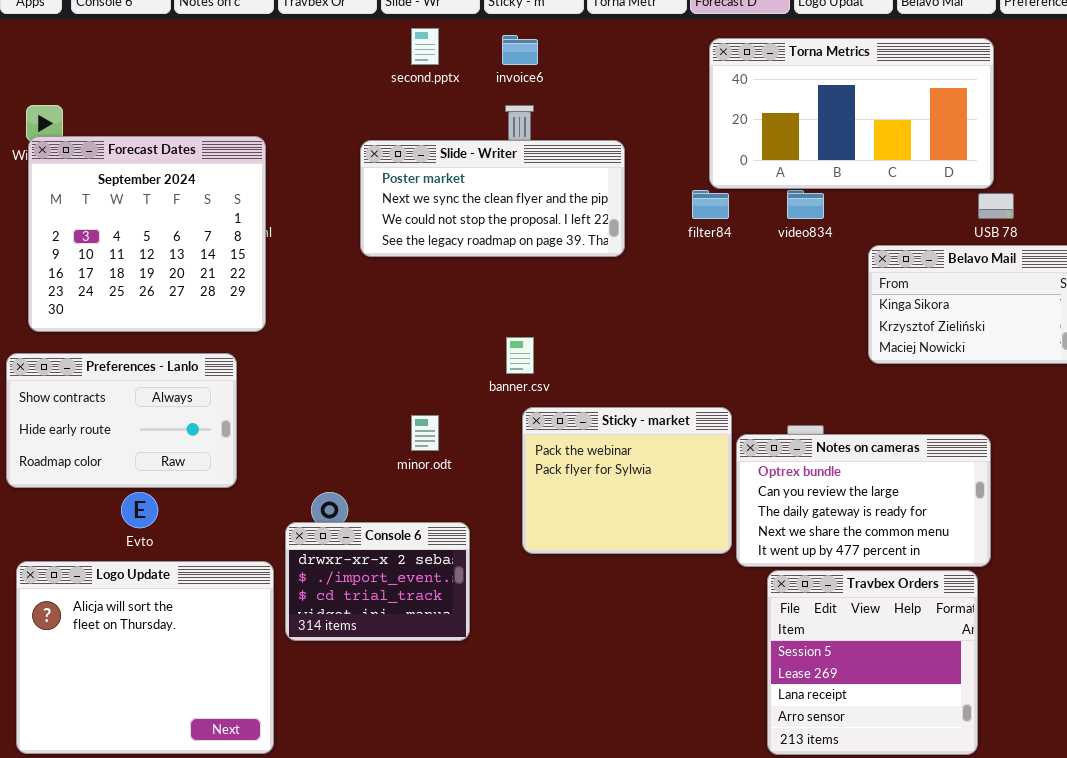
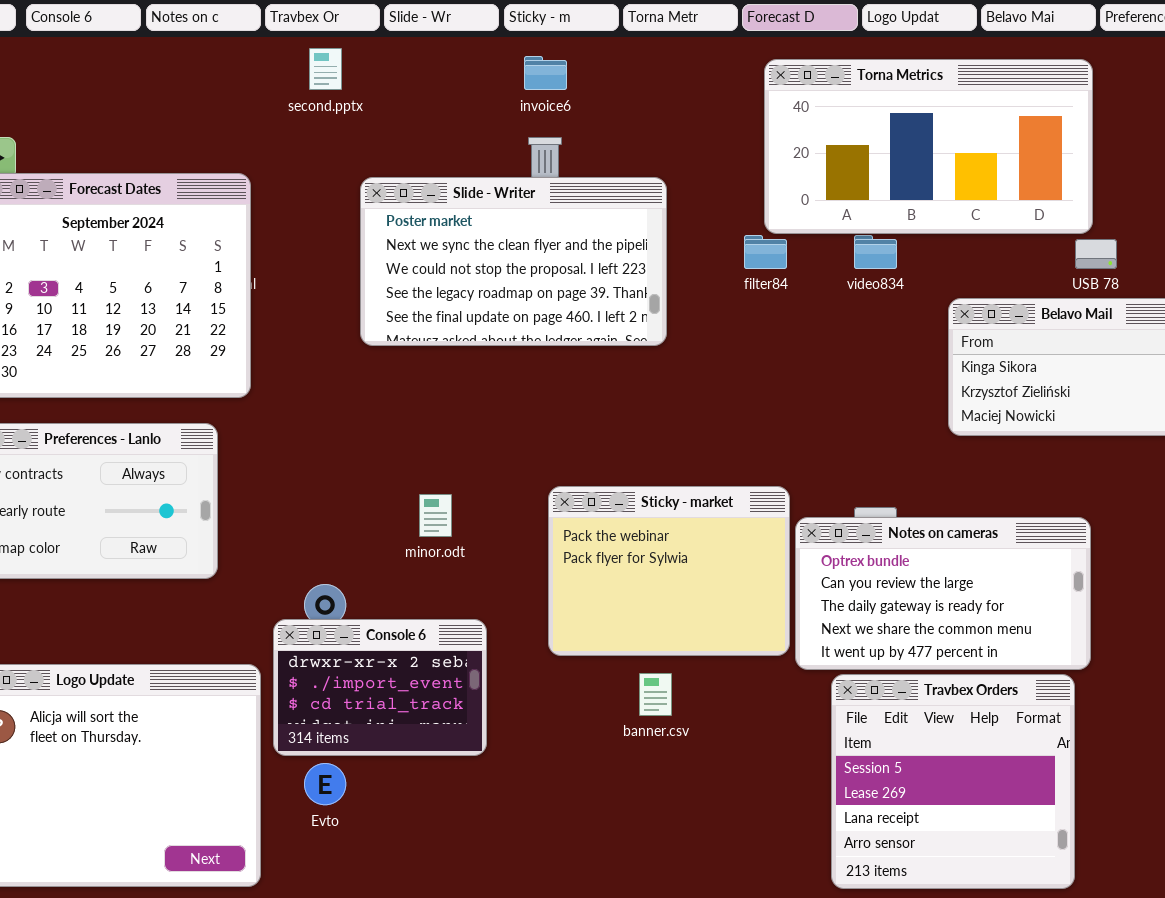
second.pptx: [411,28,439,65] -> [309,48,342,90], moved
Slide - Writer: [360,140,625,257] -> [360,177,667,346], resized
banner.csv: [506,337,534,374] -> [639,673,672,716], moved
Evto: [121,492,158,528] -> [304,763,346,805], moved

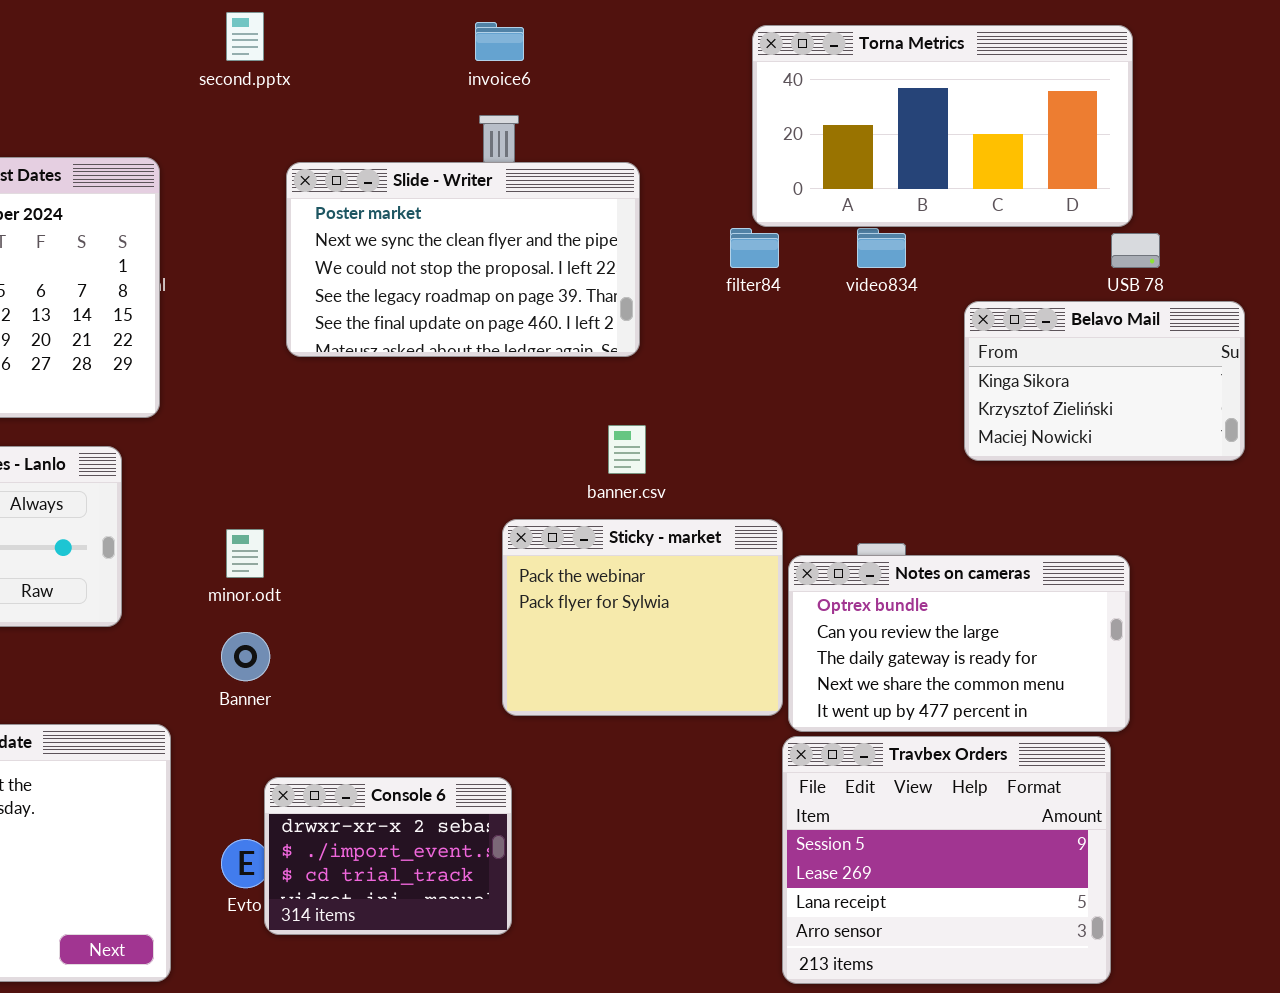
minor.odt: [419,494,452,537] -> [226,529,264,578], moved
Console 6: [273,619,487,756] -> [264,777,512,935], moved
banner.csv: [639,673,672,716] -> [608,425,646,474], moved
Travbex Orders: [831,674,1075,889] -> [782,736,1111,984], resized

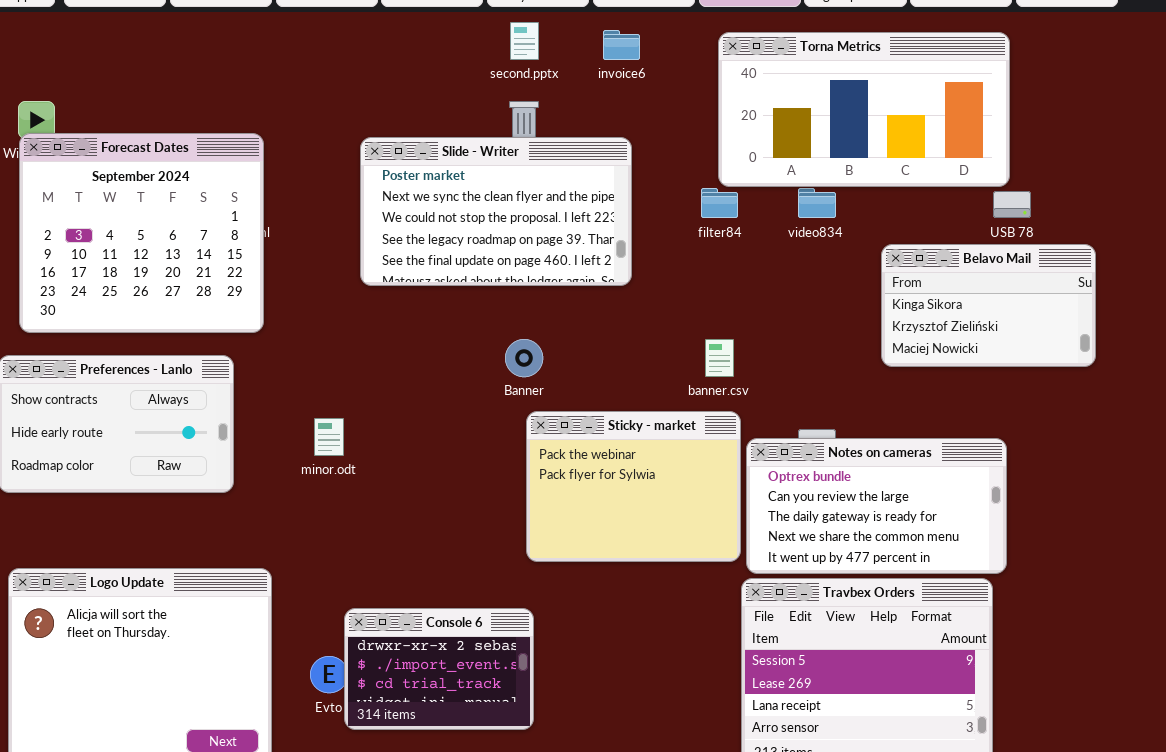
second.pptx: [226,12,264,61] -> [510,22,539,60], moved
invoice6: [475,22,524,61] -> [603,30,640,60], moved
banner.csv: [608,425,646,474] -> [705,339,734,377], moved
Banner: [221,632,270,681] -> [505,339,543,377], moved

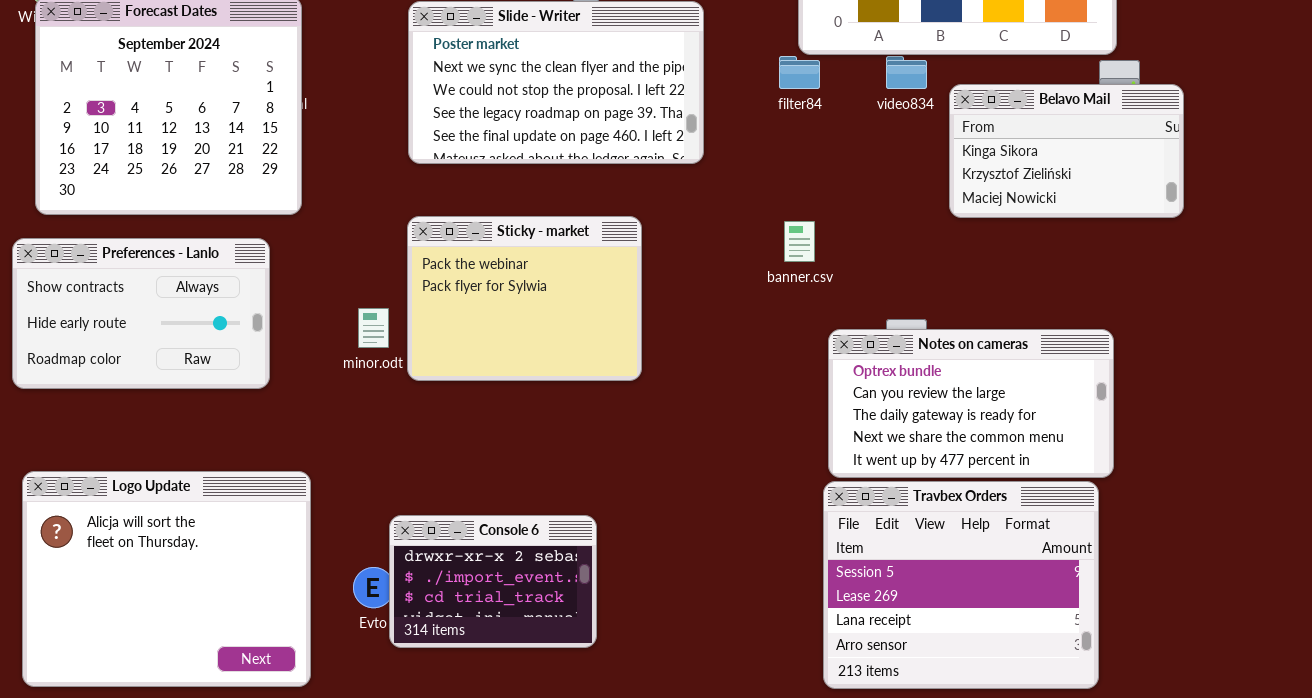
Belavo Mail: [881,244,1096,367] -> [949,84,1184,218], moved
Sticky - market: [526,411,741,562] -> [407,216,642,381], moved

